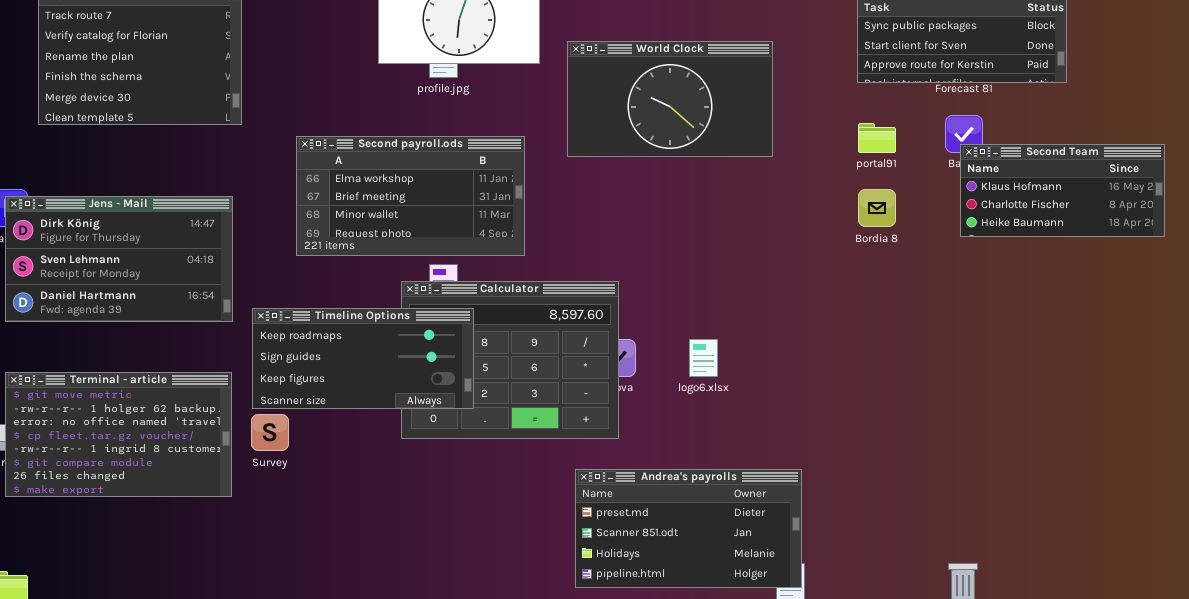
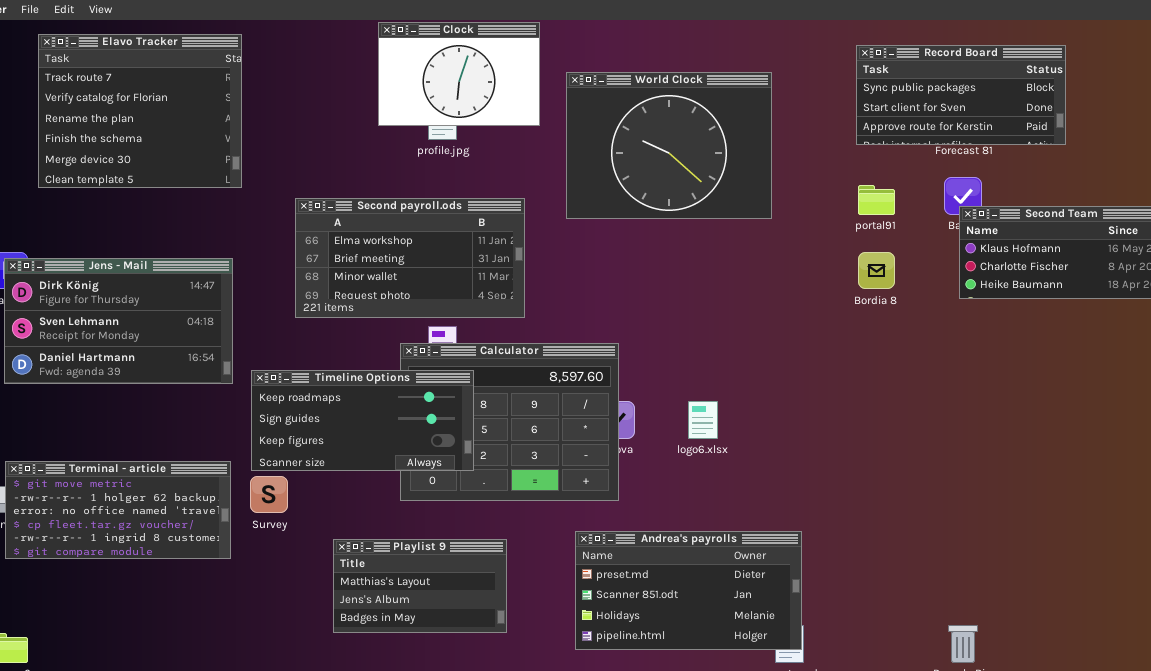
World Clock: [567,41,773,157] -> [566,72,772,219], resized
Terminal - article: [5,372,232,497] -> [5,461,231,559], resized
Playlist 9: none -> [333,539,507,633], opened

